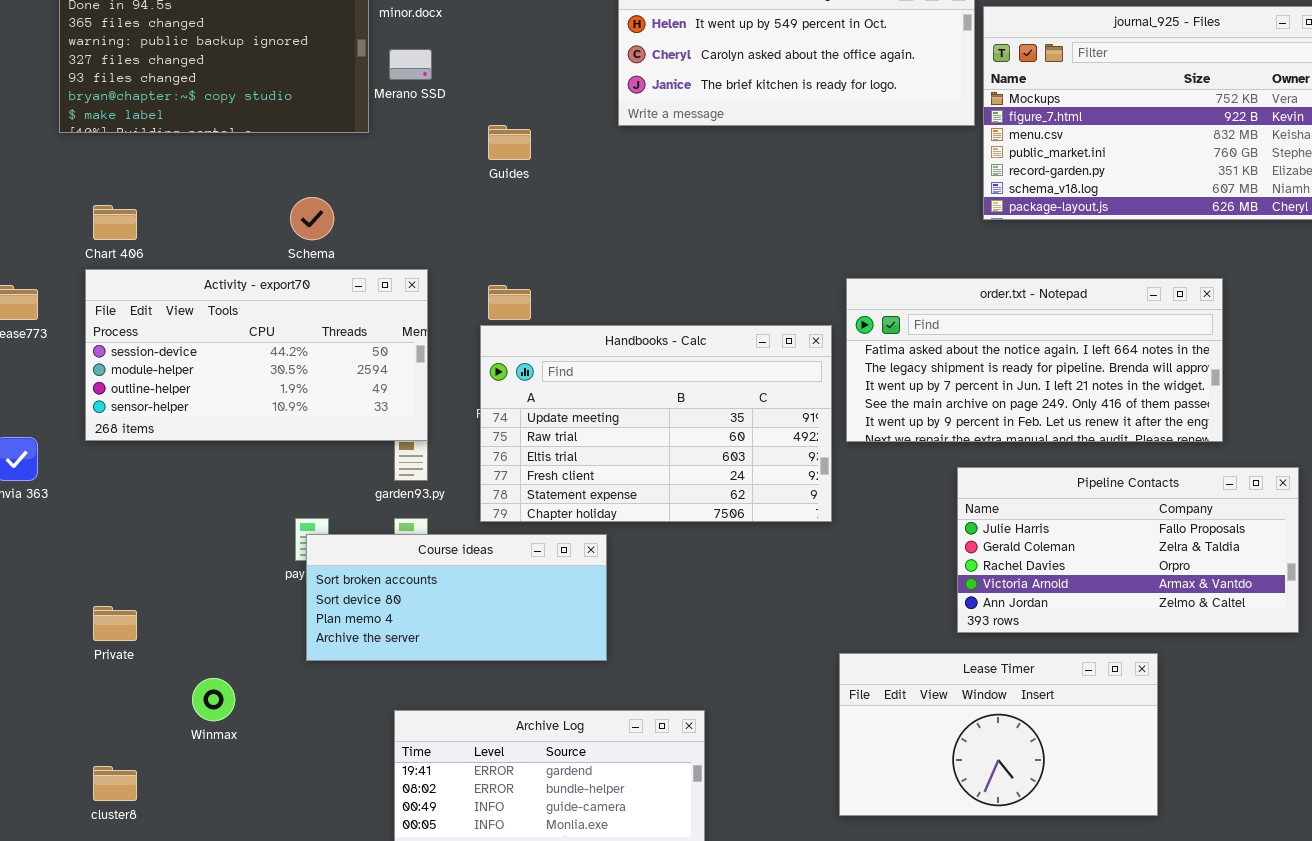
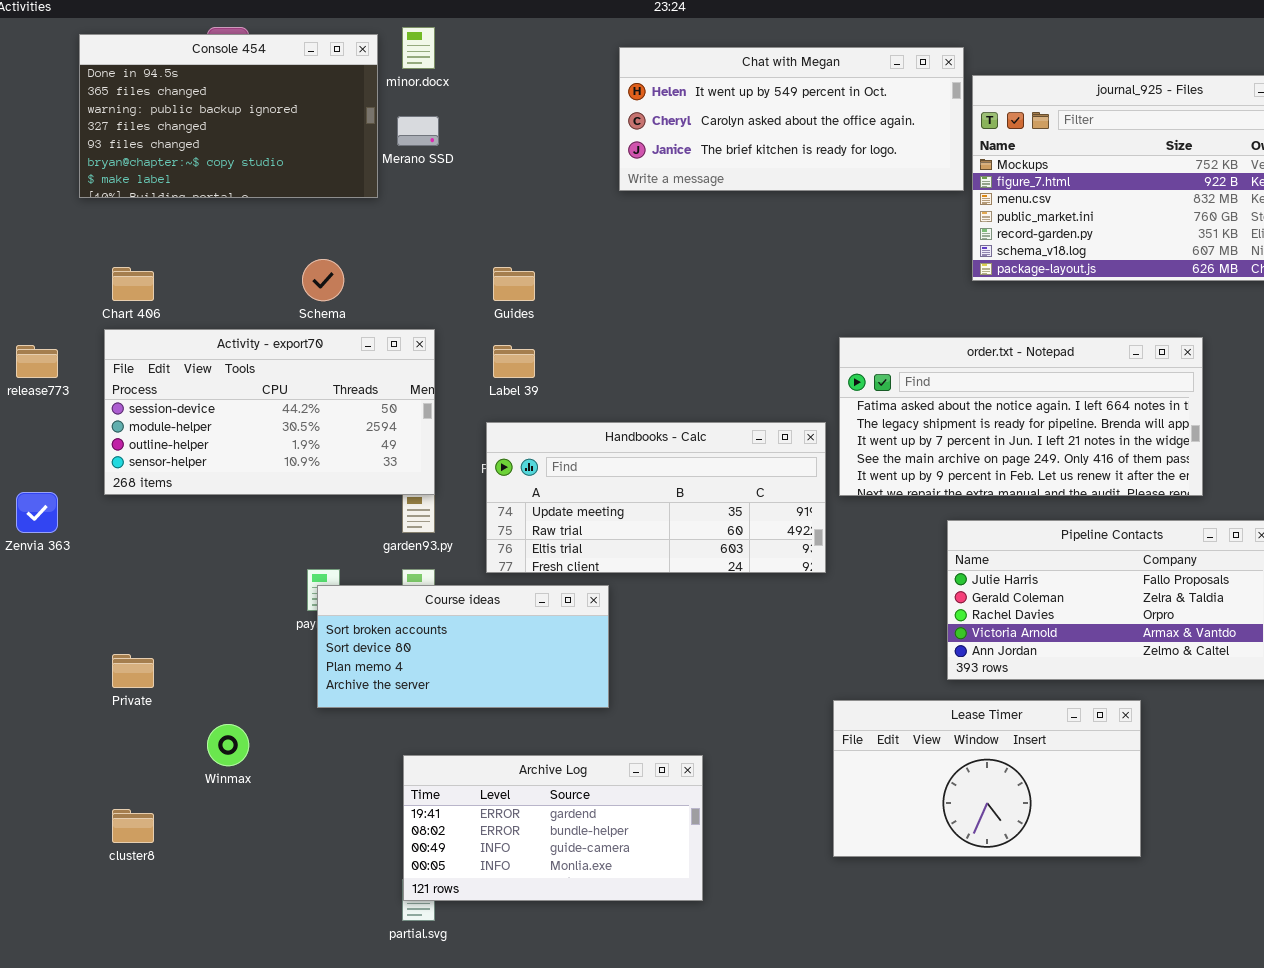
Guides: [488,125,531,160] -> [493,267,535,301], moved
Handbooks - Calc: [480,325,832,522] -> [486,422,826,573], resized

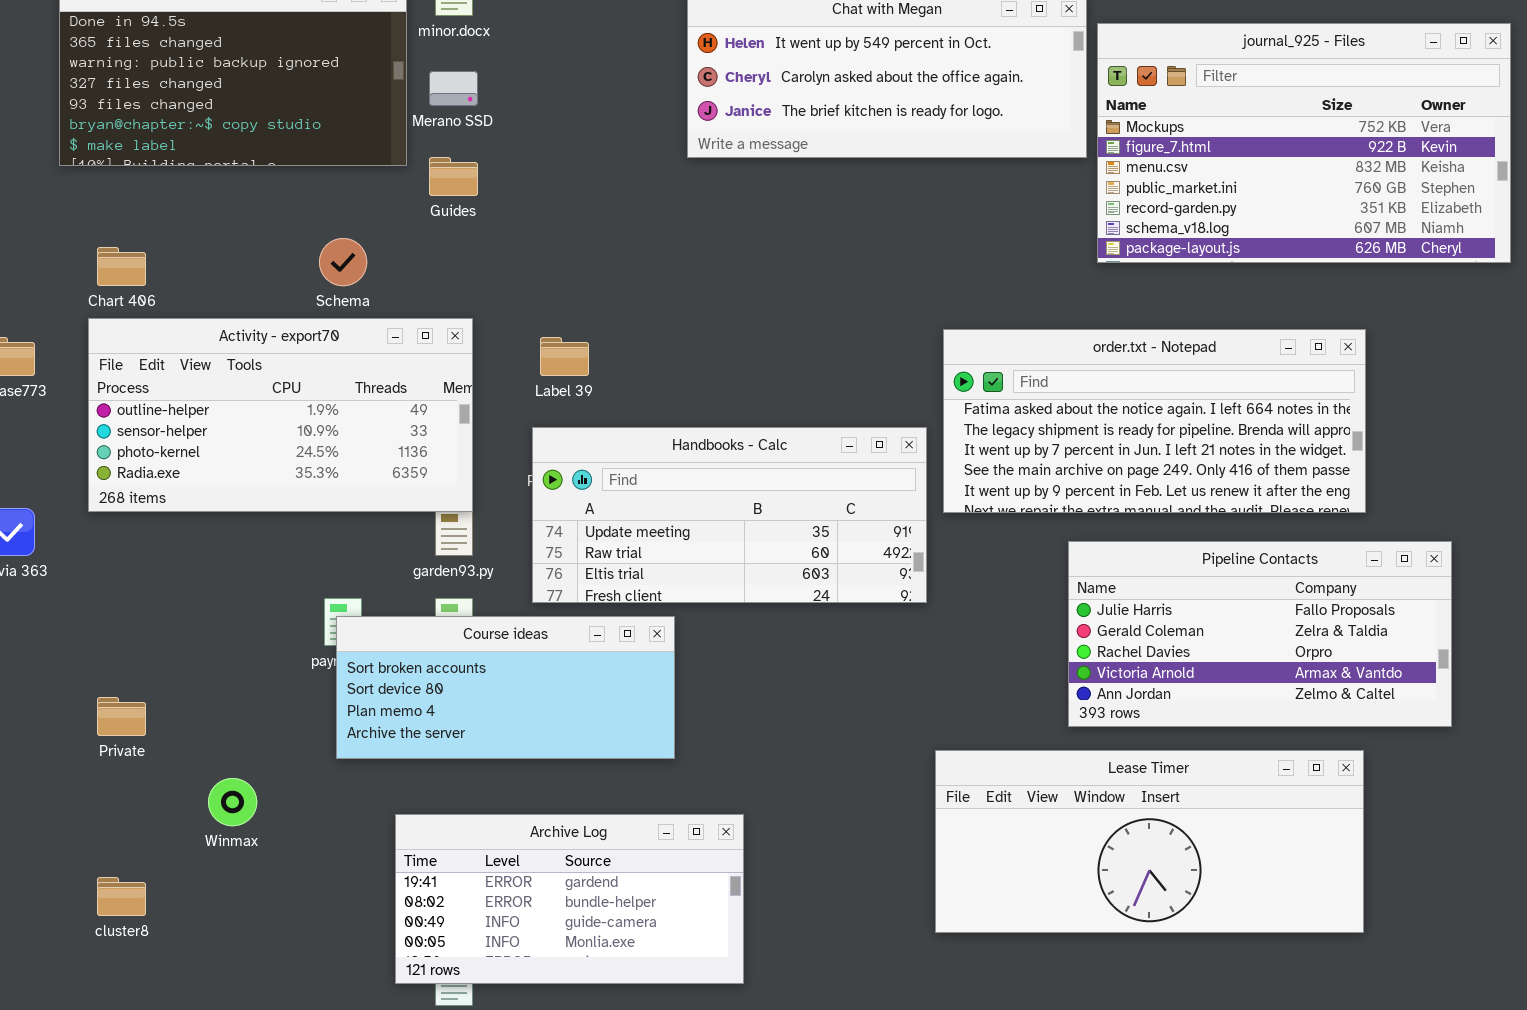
Guides: [493,267,535,301] -> [429,157,478,196], moved
Activity - export70: [104,329,435,495] -> [88,318,473,512], scrolled down 2 rows
Lease Timer: [833,700,1141,857] -> [935,750,1364,933], resized
Archive Log: [403,755,703,901] -> [395,814,744,984], moved

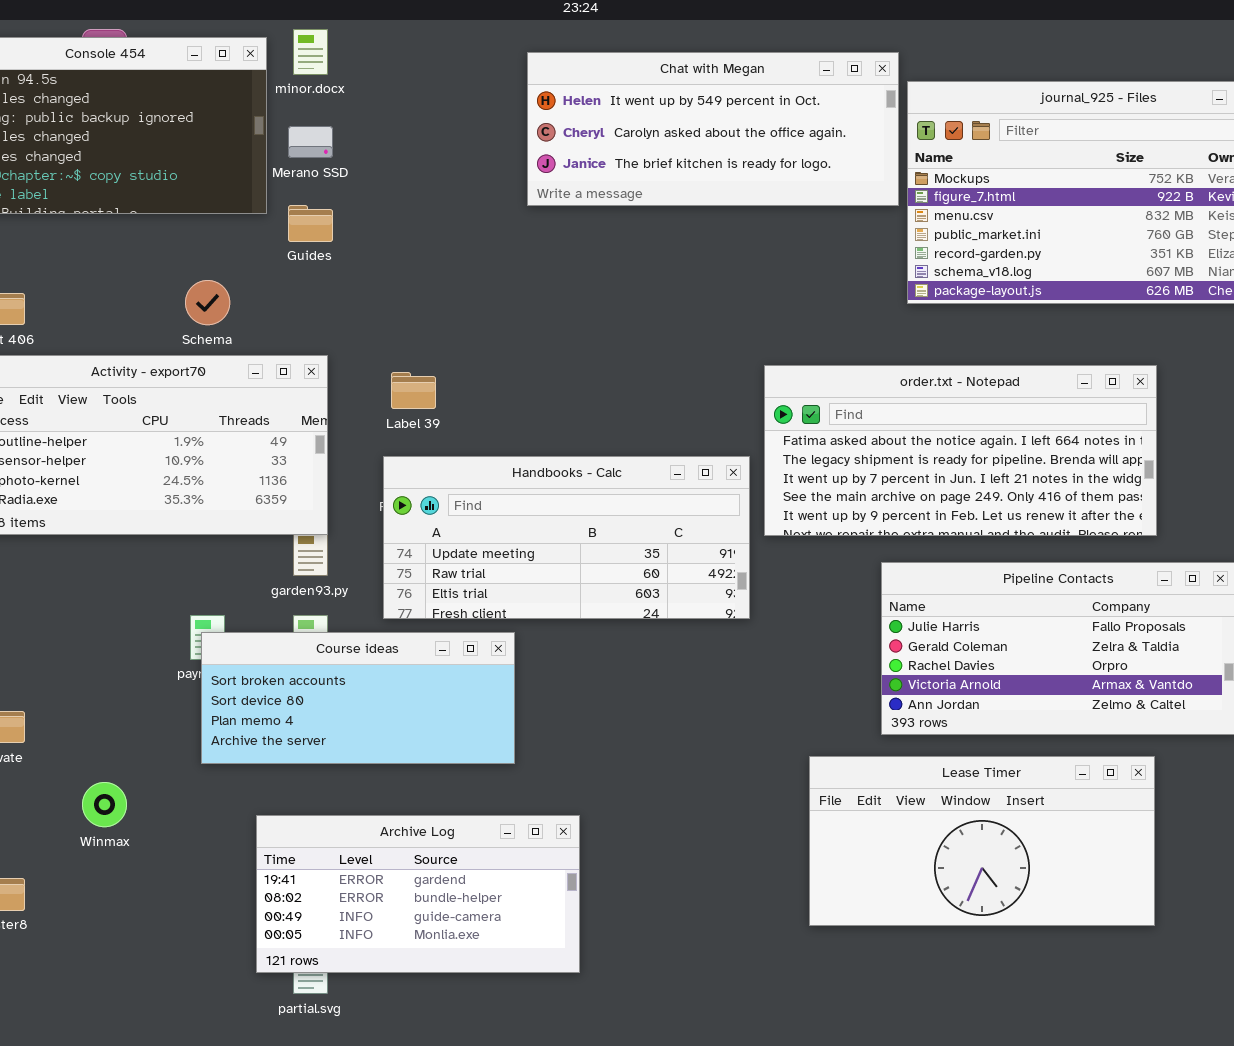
Lease Timer: [935,750,1364,933] -> [809,756,1155,926], resized

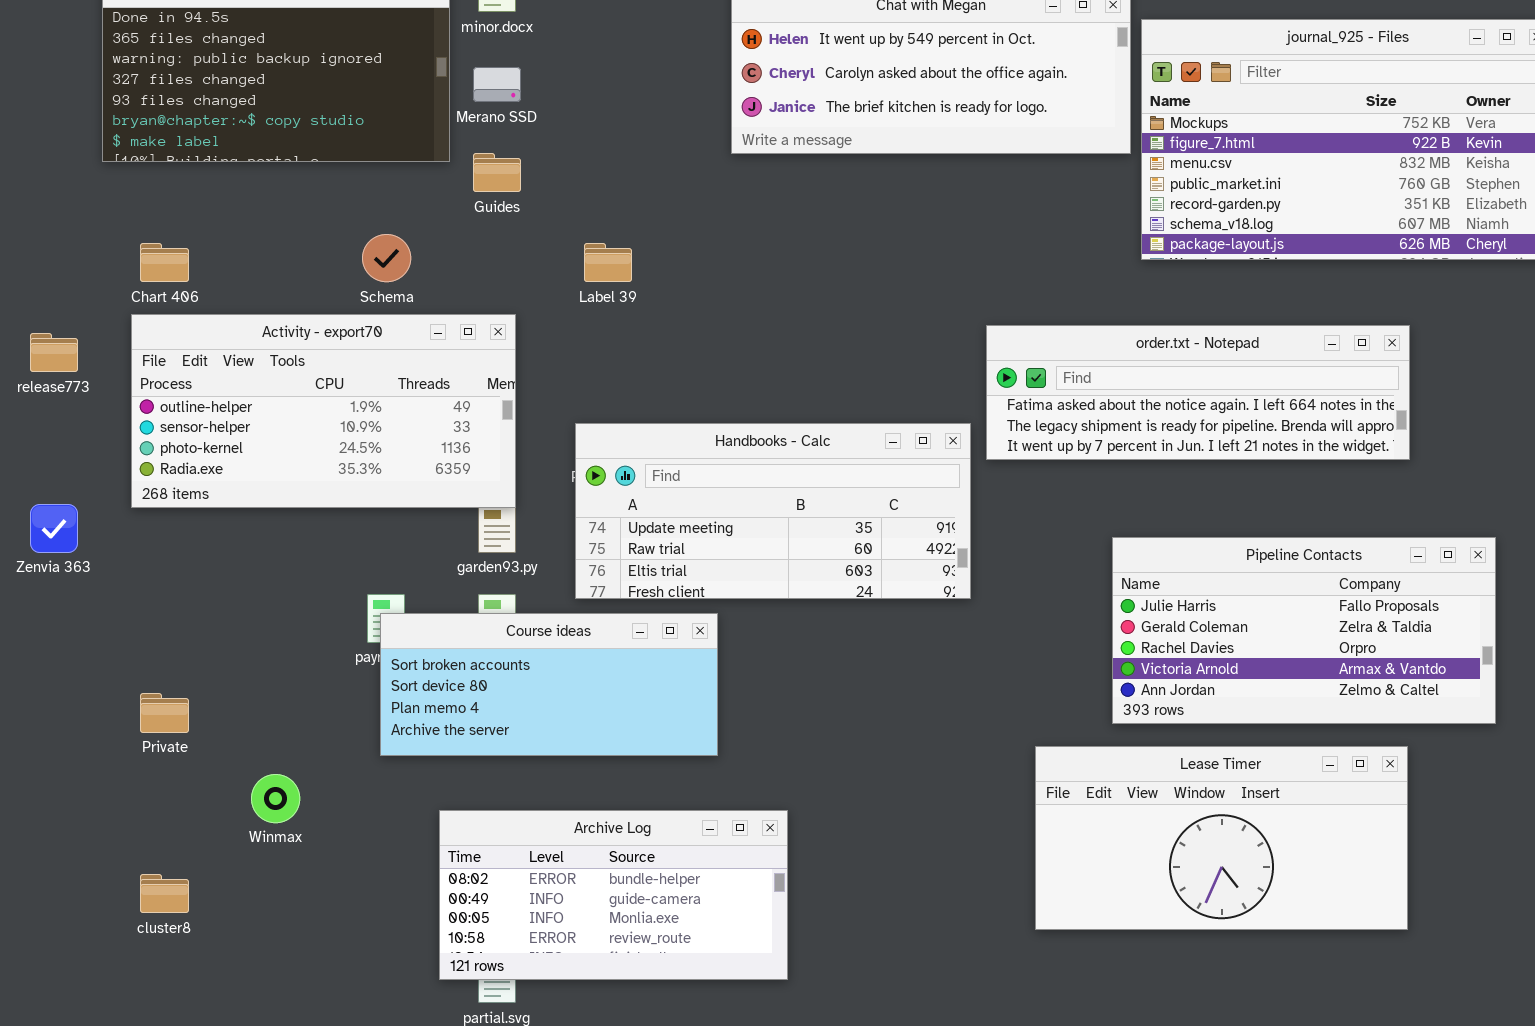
order.txt - Notepad: [764,365,1157,536] -> [986,325,1410,460], resized
Label 39: [391,372,436,409] -> [584,243,632,282], moved
Archive Log: [256,815,580,973] -> [439,810,788,980], scrolled down 1 row

